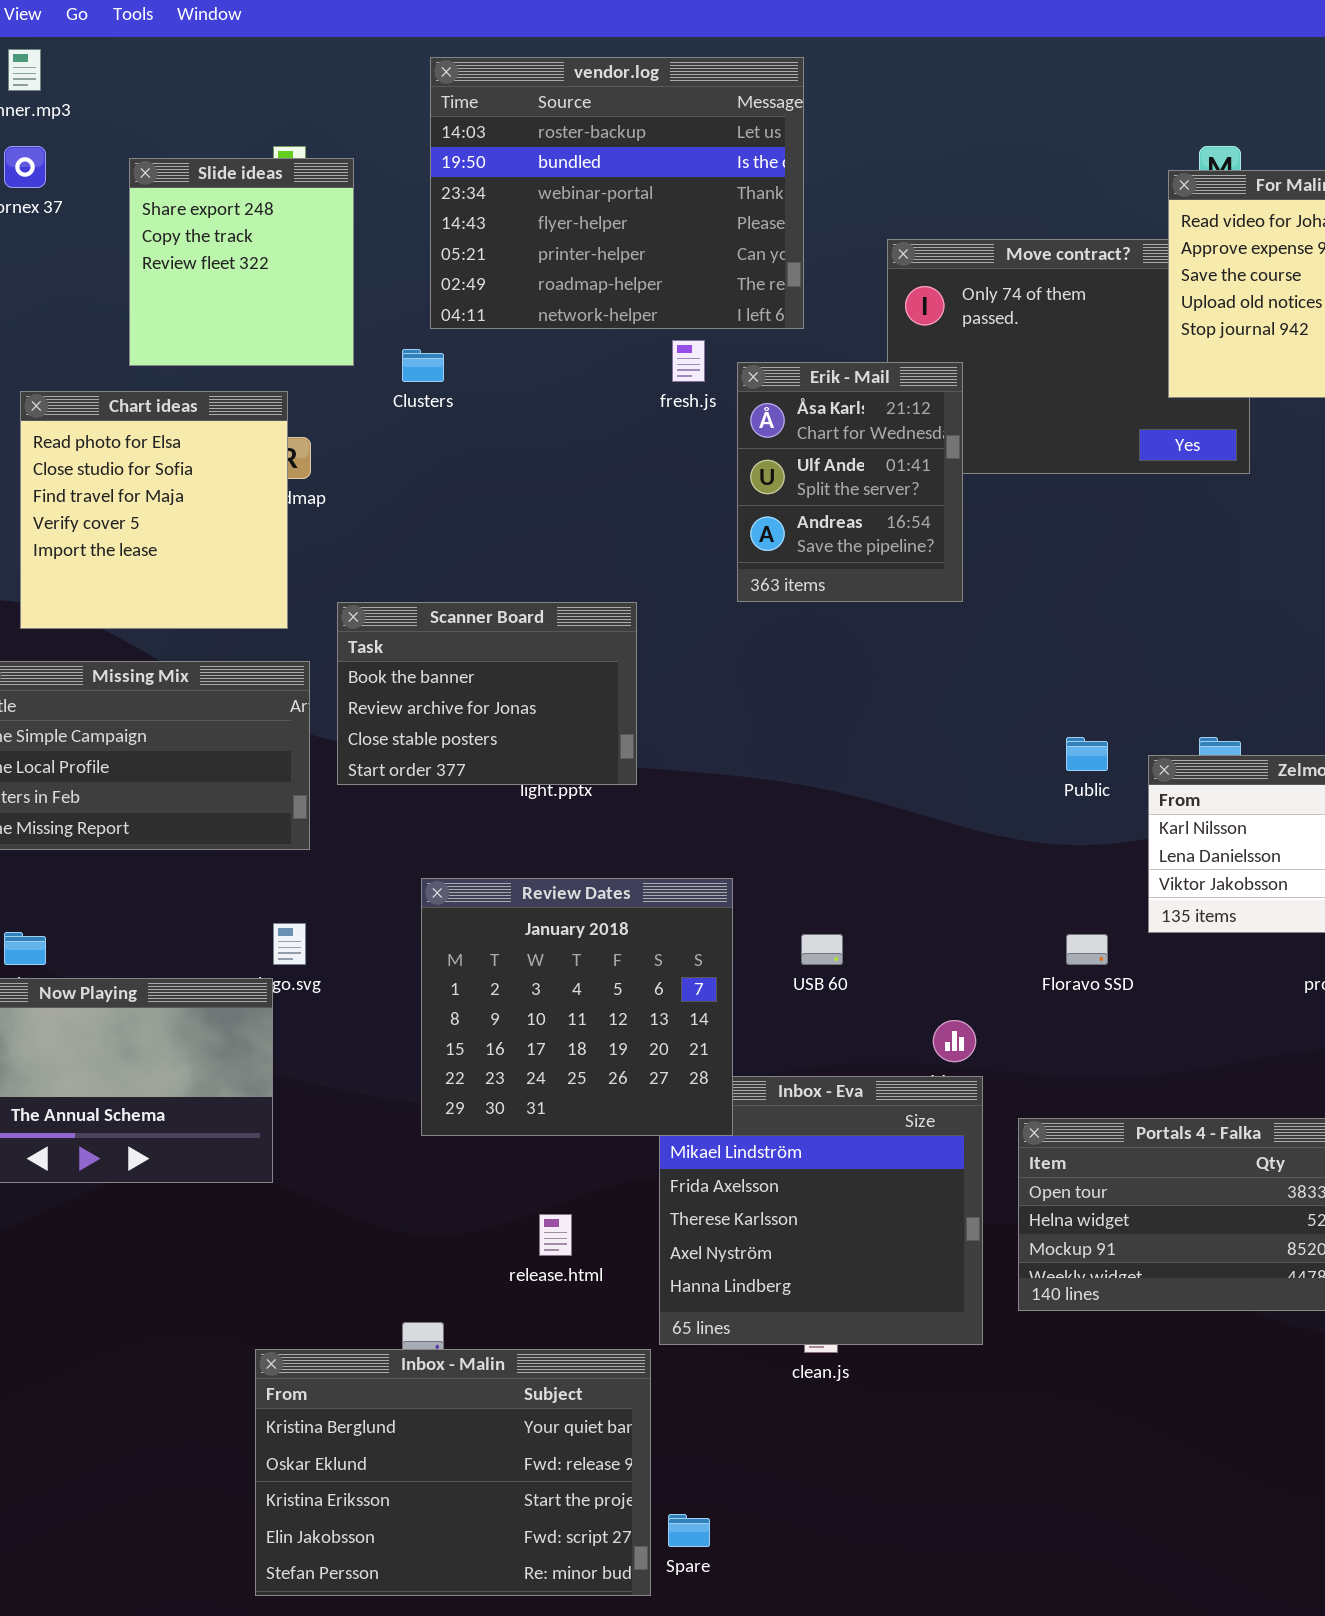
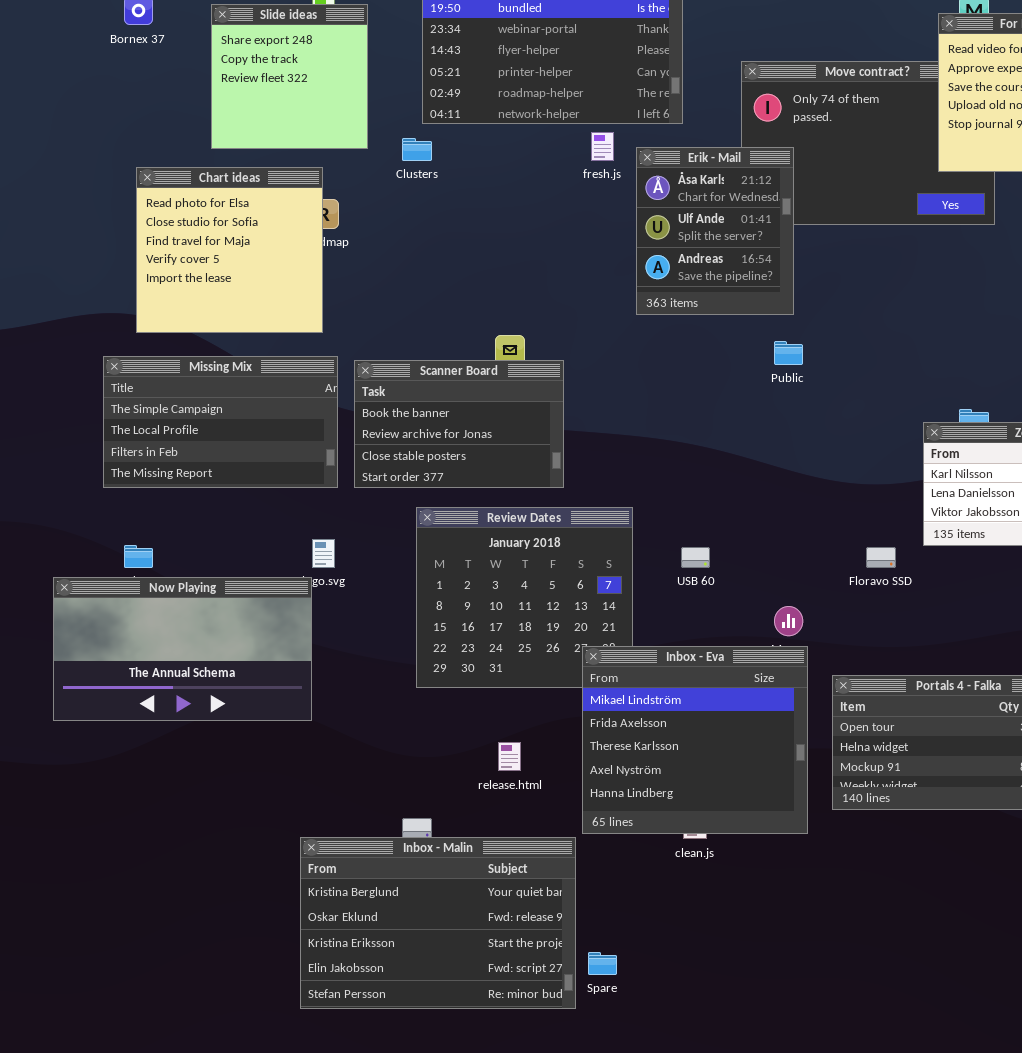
Scanner Board: [337,602,637,785] -> [354,360,564,488], moved
Public: [1066,737,1108,771] -> [774,341,803,365], moved
Inbox - Eva: [659,1076,983,1345] -> [582,646,808,834], raised

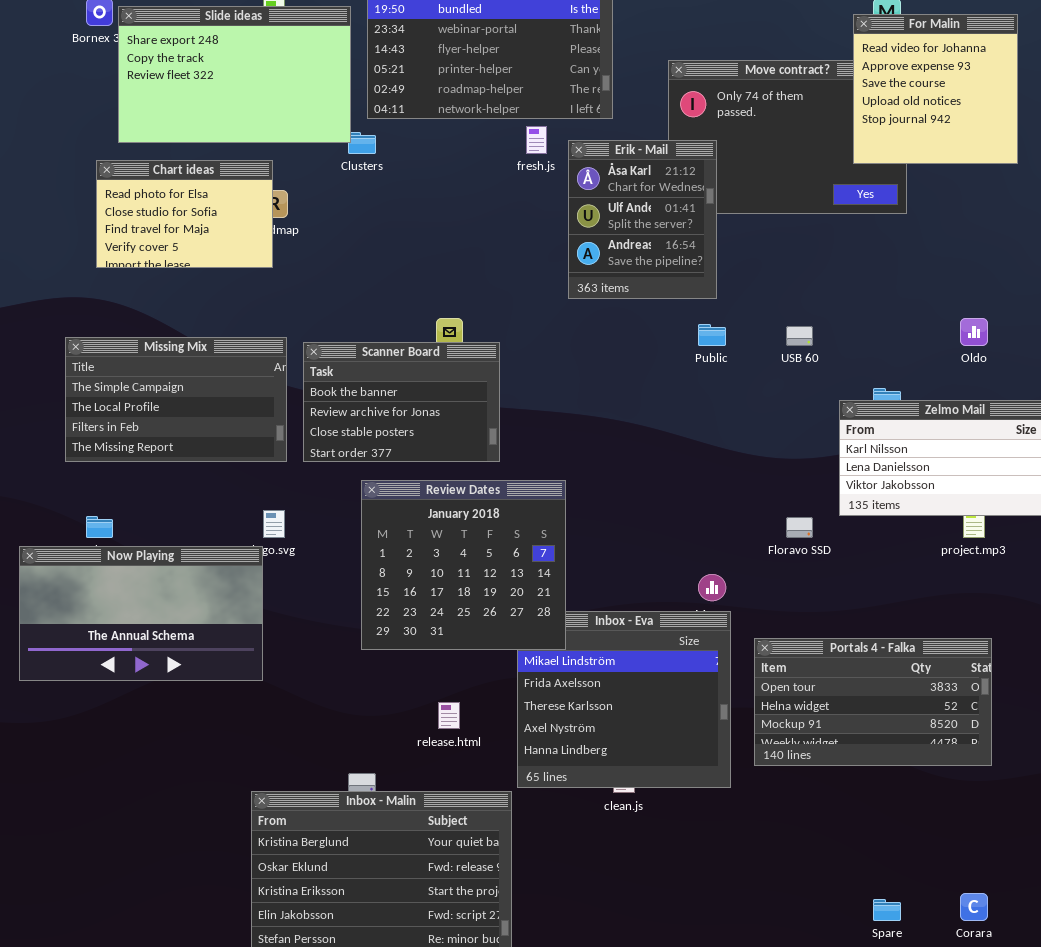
Slide ideas: [211,4,368,149] -> [118,6,351,143], moved, resized
Chart ideas: [136,167,323,333] -> [96,160,273,268], resized
Review Dates: [416,507,633,688] -> [361,480,566,650], raised
USB 60: [681,547,710,568] -> [786,326,813,346], moved
Spare: [588,952,617,975] -> [873,899,901,921], moved

